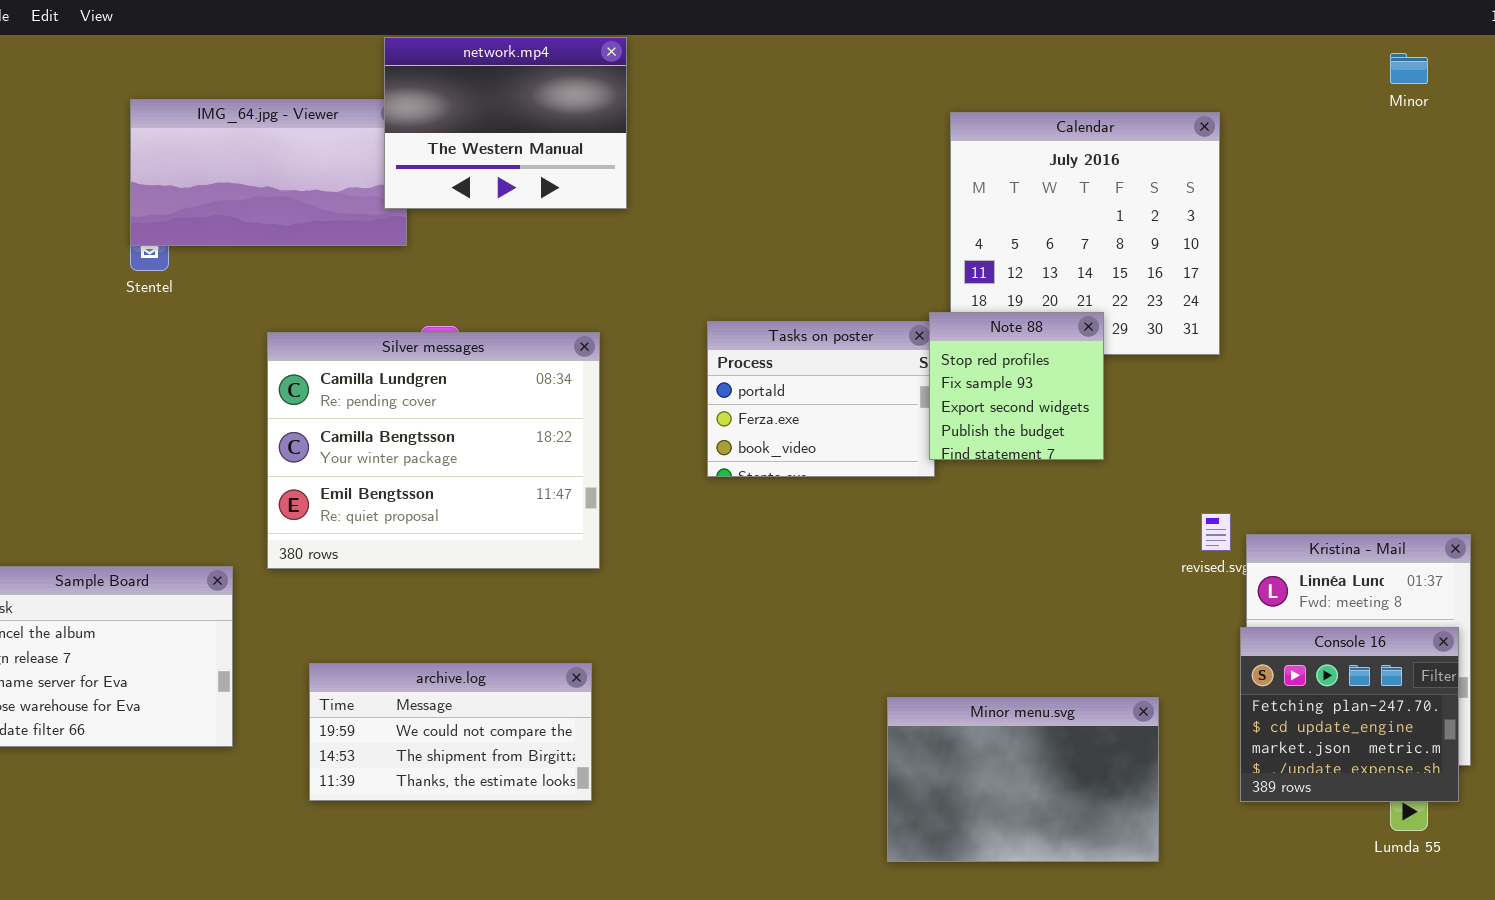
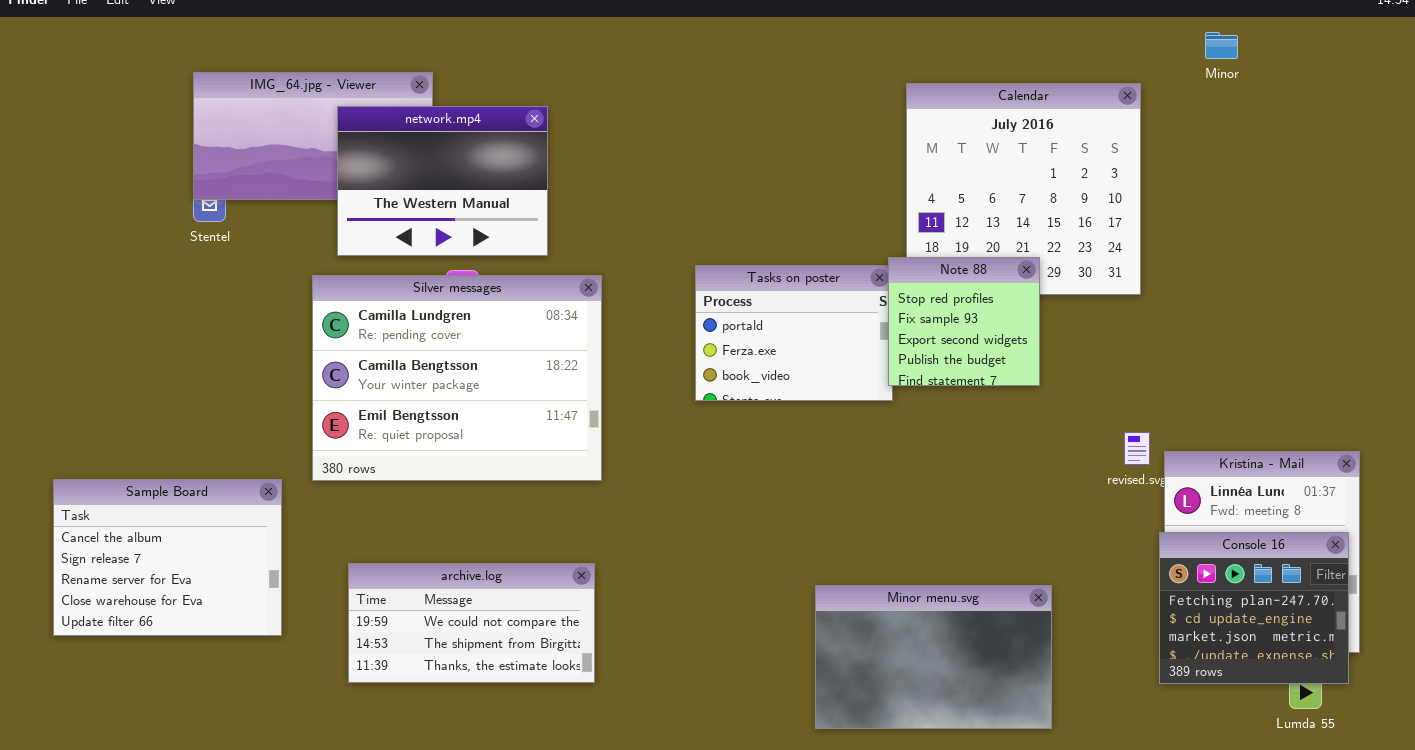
network.mp4: [384,37,627,209] -> [337,106,548,256], moved
Minor: [1390,53,1428,84] -> [1205,32,1238,59], moved
Minor menu.svg: [887,697,1159,862] -> [815,585,1052,729], moved

